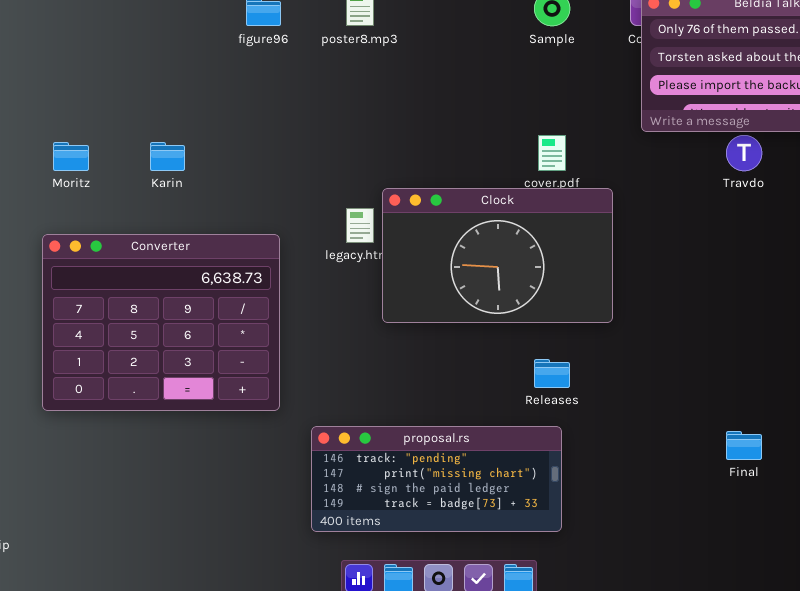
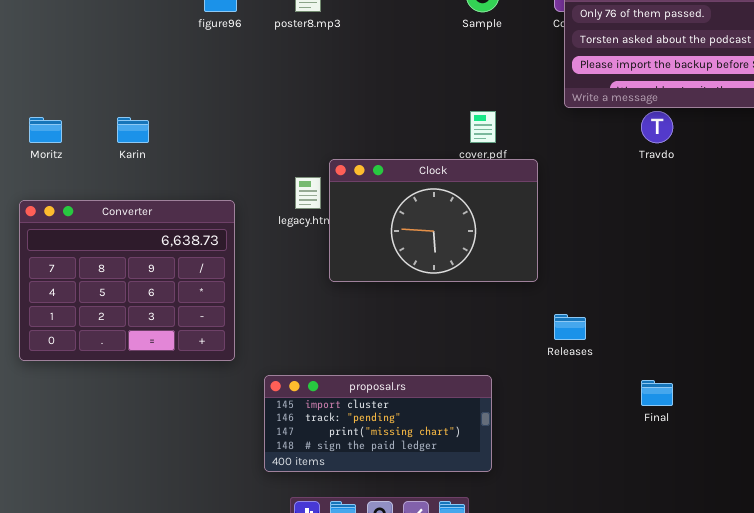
Releases: [534,359,570,388] -> [554,314,586,340], moved
proposal.rs: [311,426,562,532] -> [264,375,492,472], scrolled up 1 row

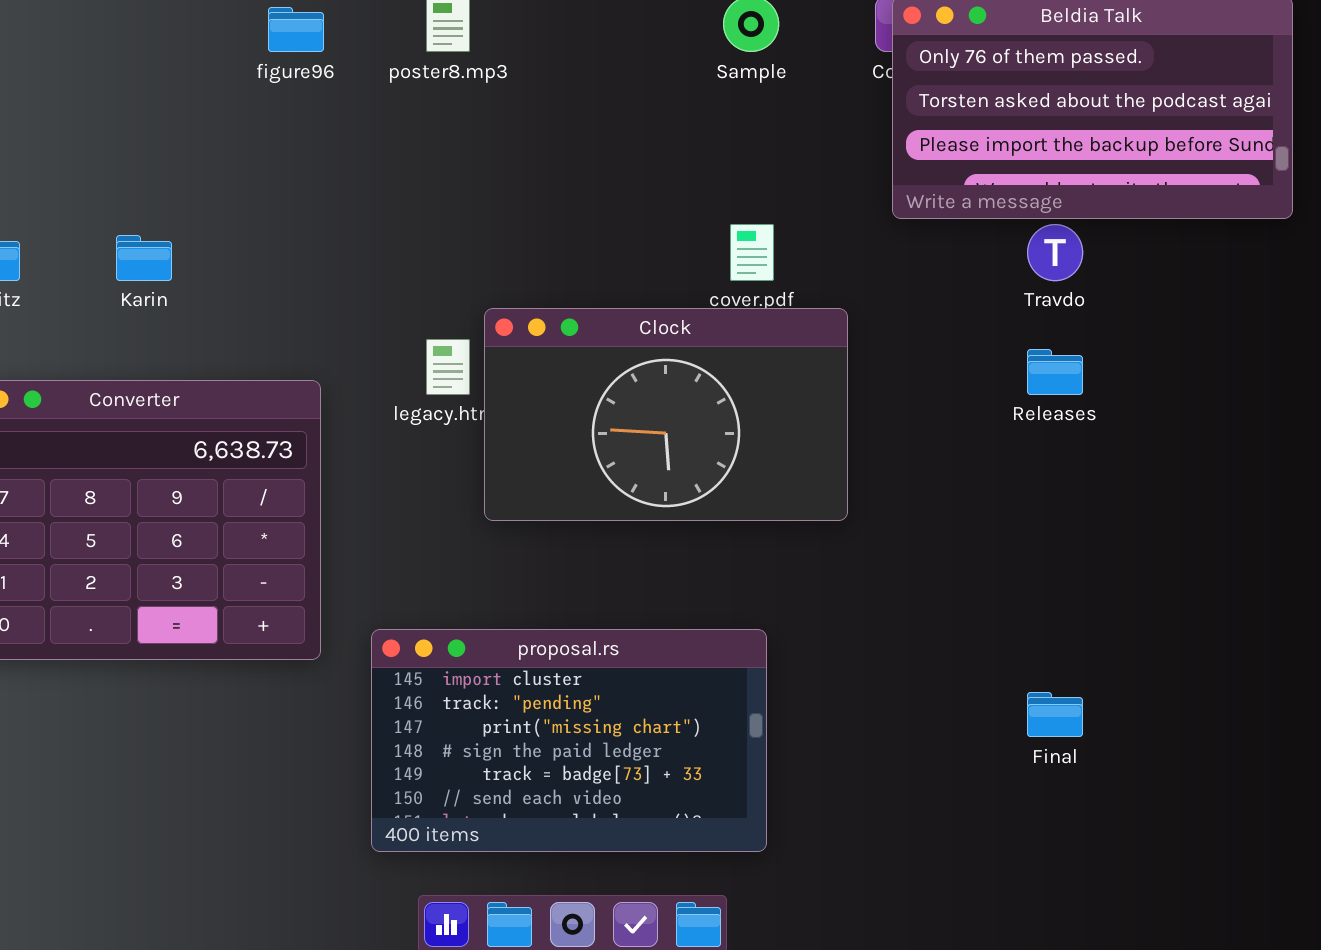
Releases: [554,314,586,340] -> [1027,349,1083,395], moved
proposal.rs: [264,375,492,472] -> [371,629,767,852], resized

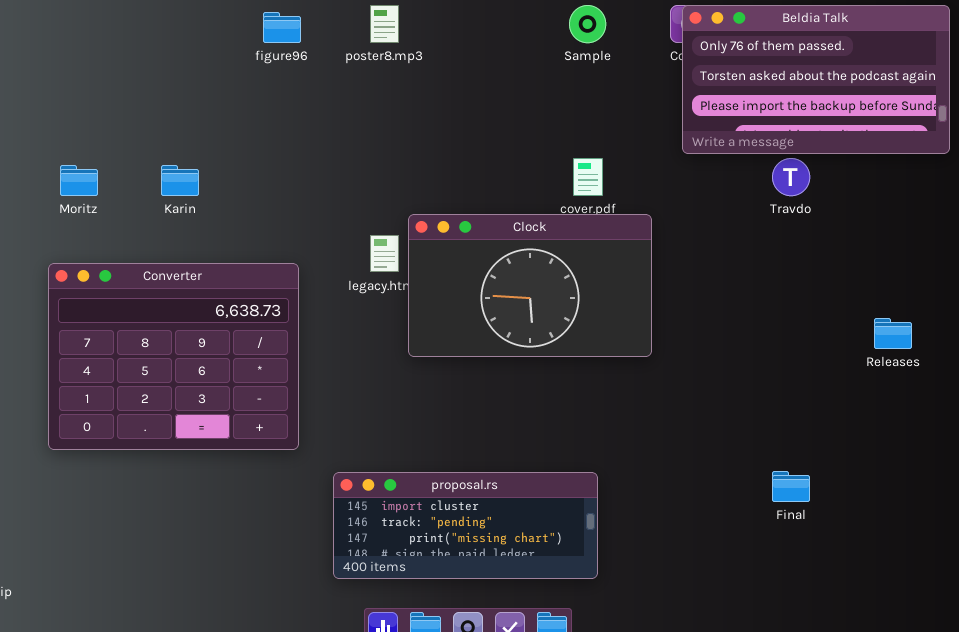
Releases: [1027,349,1083,395] -> [874,318,912,349], moved
proposal.rs: [371,629,767,852] -> [333,472,598,579], resized

